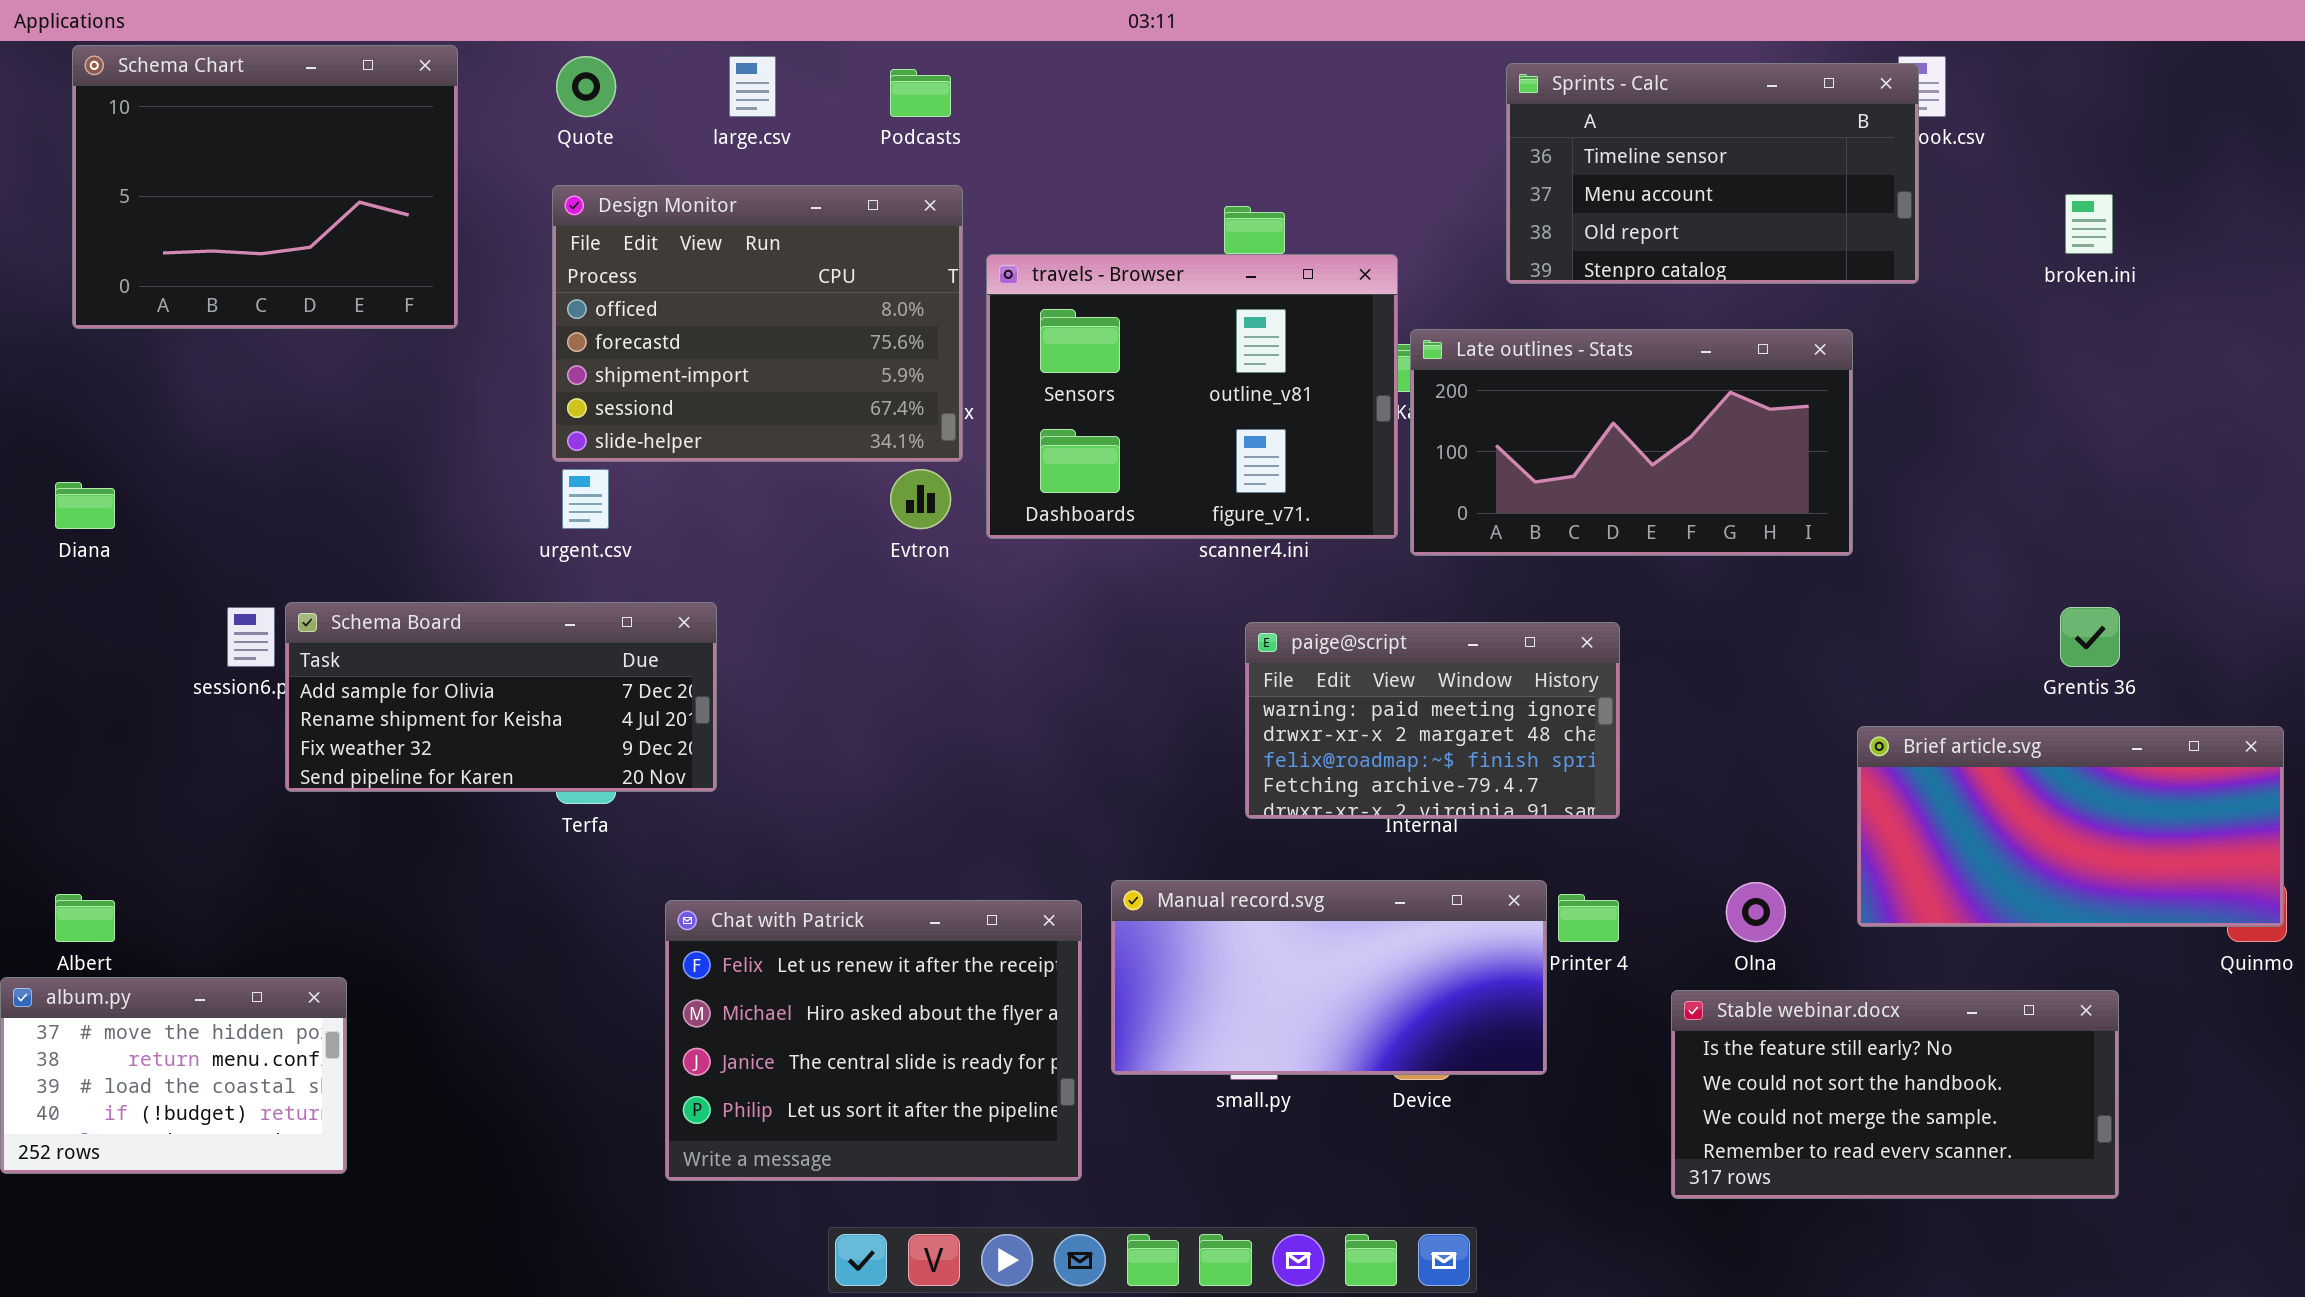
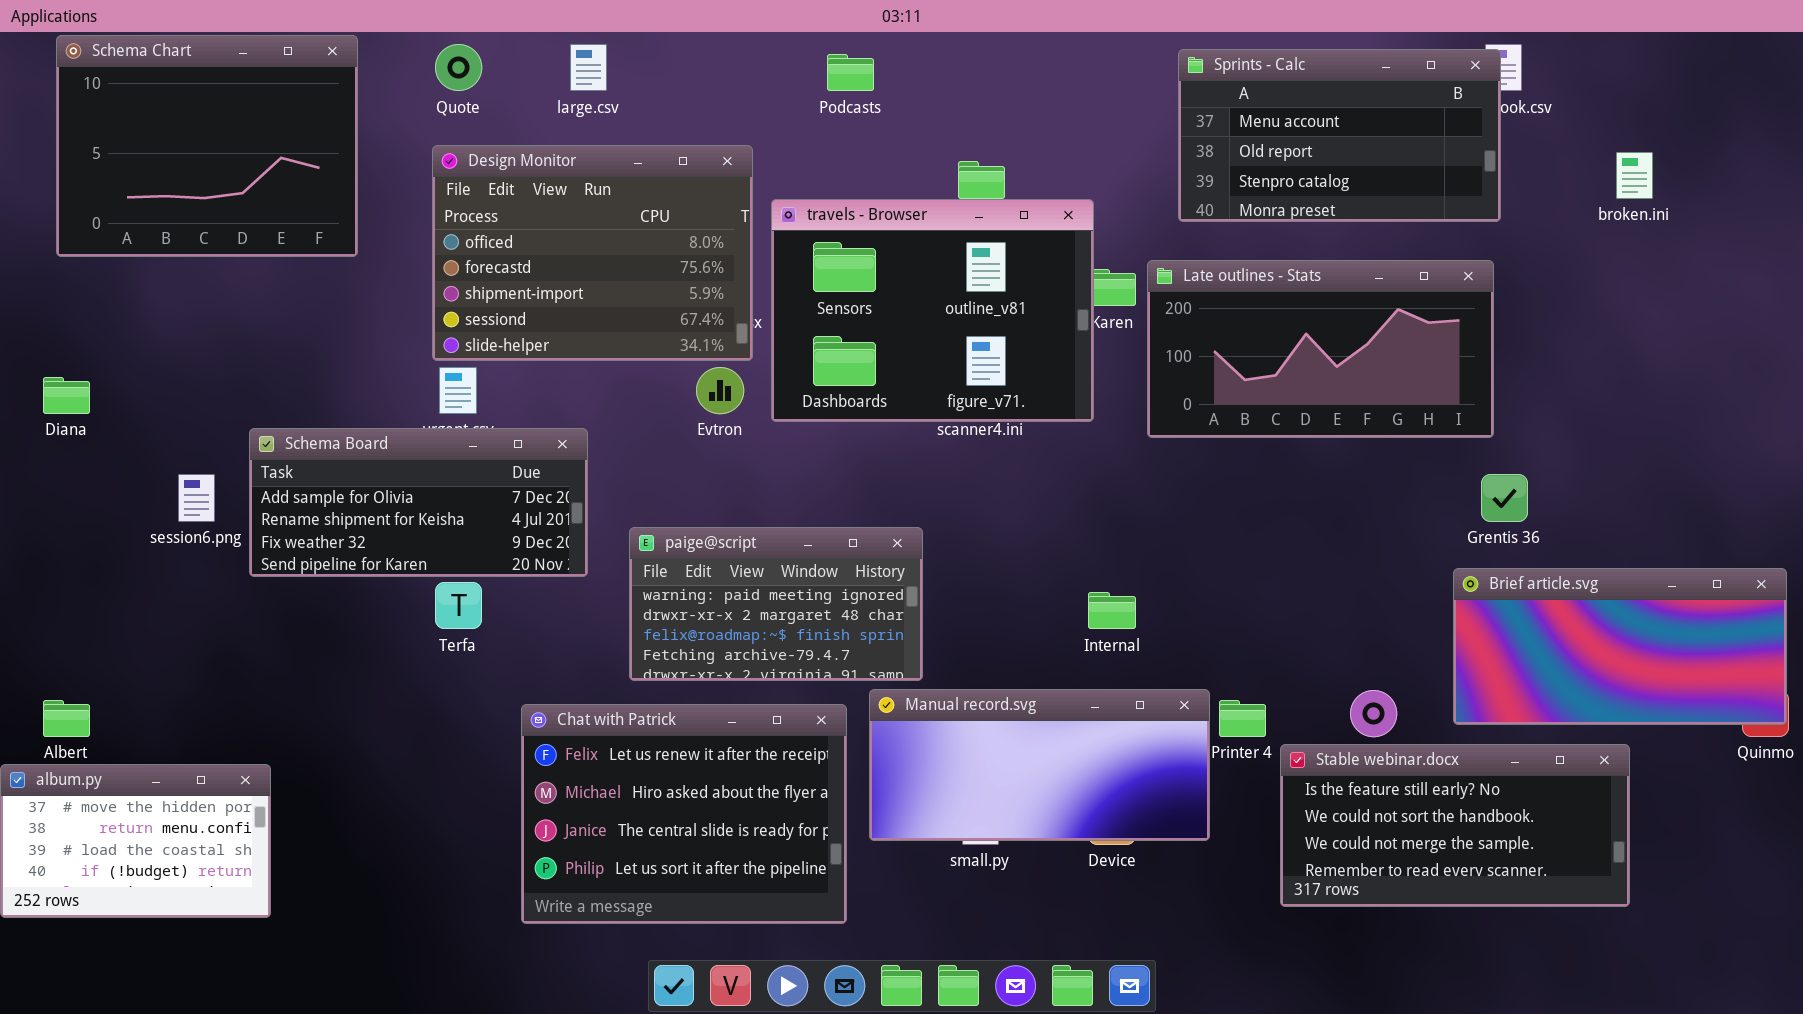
Sprints - Calc: [1506,63,1919,284] -> [1178,49,1501,222], scrolled down 1 row
Podcasts: [890,69,951,117] -> [827,54,874,91], moved
Late outlines - Stats: [1410,329,1853,556] -> [1147,260,1494,438], moved
Schema Board: [285,602,717,792] -> [249,428,588,577], moved
Grentis 36: [2060,607,2120,667] -> [1481,474,1528,522], moved
paige@script: [1245,622,1620,819] -> [629,527,923,681], moved
Stable webinar.docx: [1671,990,2119,1199] -> [1280,744,1630,907], moved

